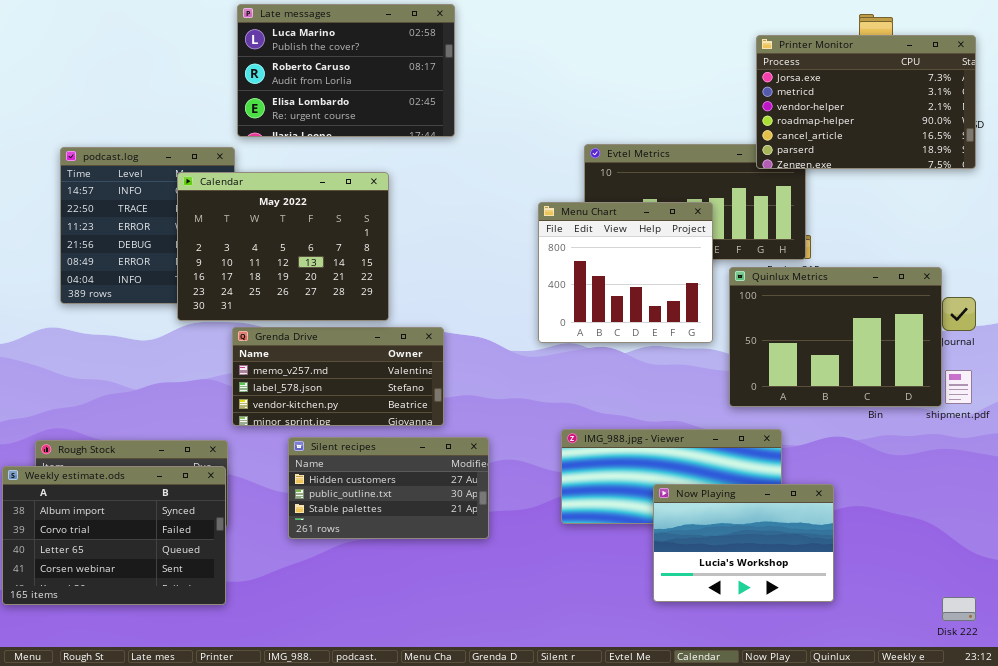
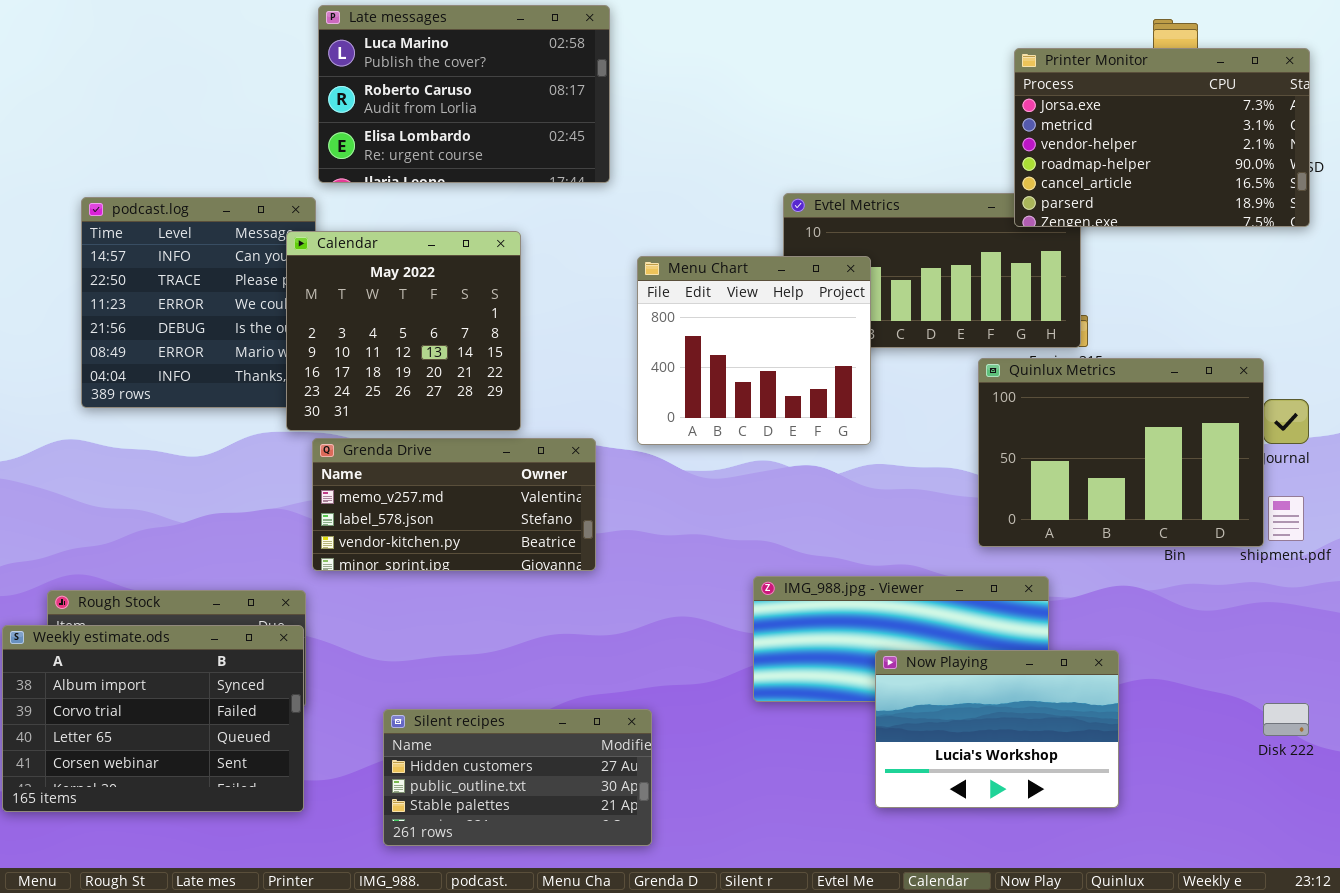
Calendar: [177,172,389,321] -> [286,231,521,431], resized
Menu Chart: [538,202,713,343] -> [637,256,871,445], moved
Silent recipes: [288,437,489,539] -> [383,709,652,846], moved
Disk 222: [942,597,976,621] -> [1263,703,1309,736], moved

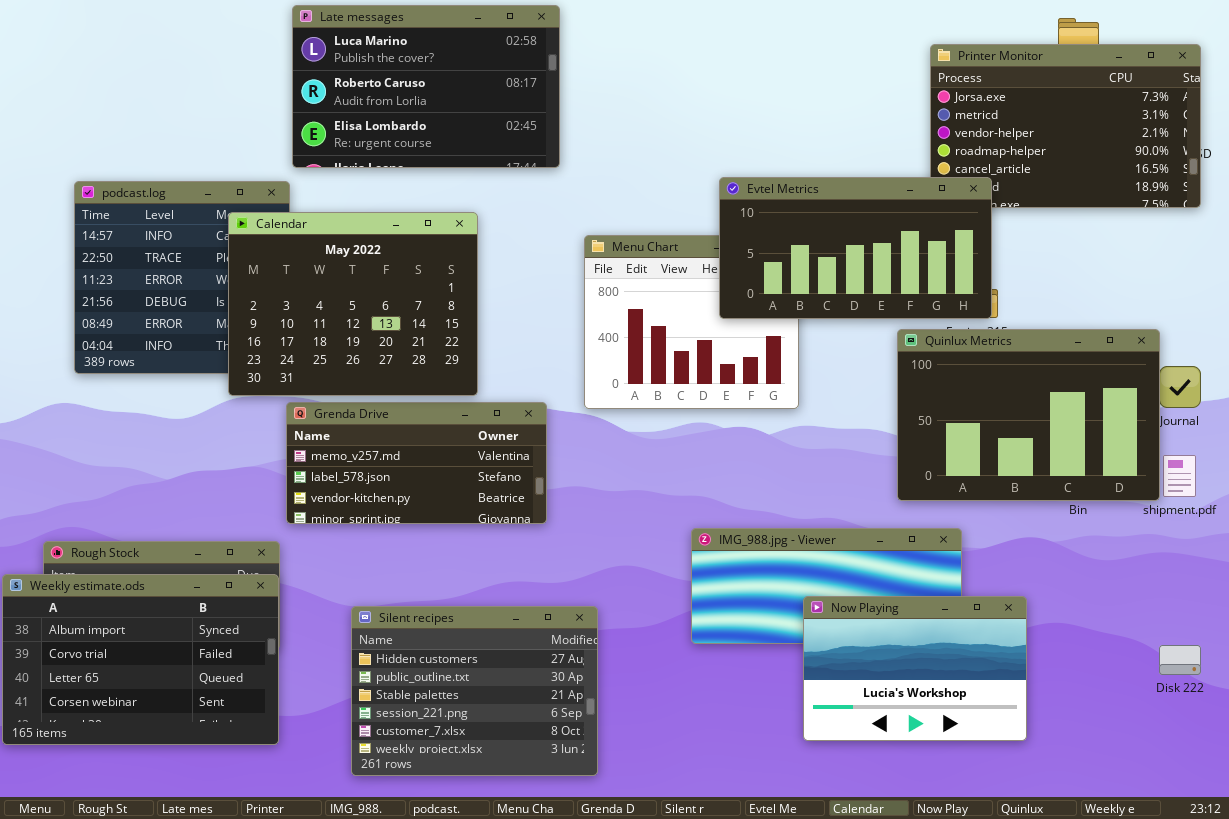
Evtel Metrics: [783,193,1081,348] -> [719,177,992,319], raised
Calendar: [286,231,521,431] -> [228,212,478,396], resized
Silent recipes: [383,709,652,846] -> [351,606,598,776], resized

